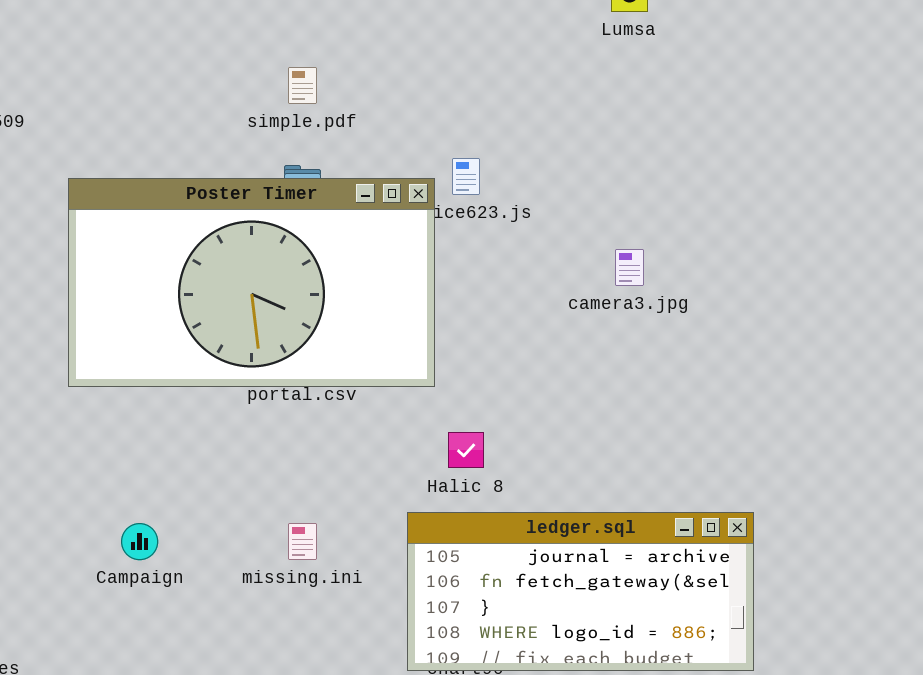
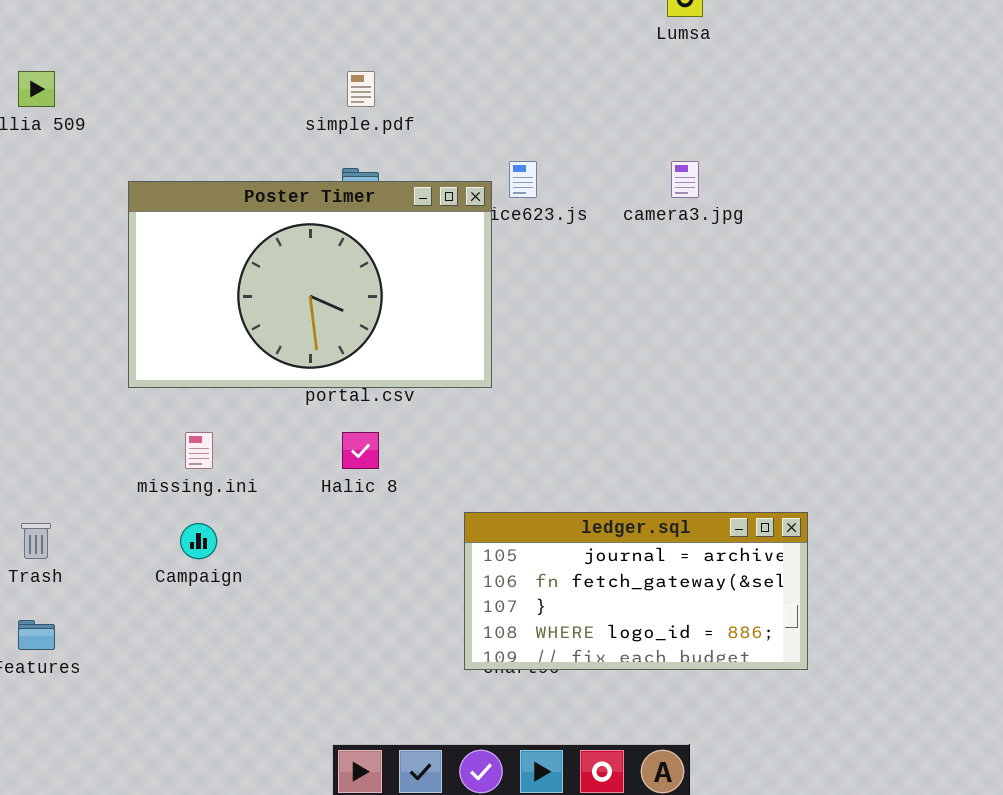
camera3.jpg: [615,249,644,286] -> [671,161,699,198], moved
Halic 8: [448,432,484,468] -> [342,432,379,469], moved
missing.ini: [288,523,317,560] -> [185,432,213,469], moved

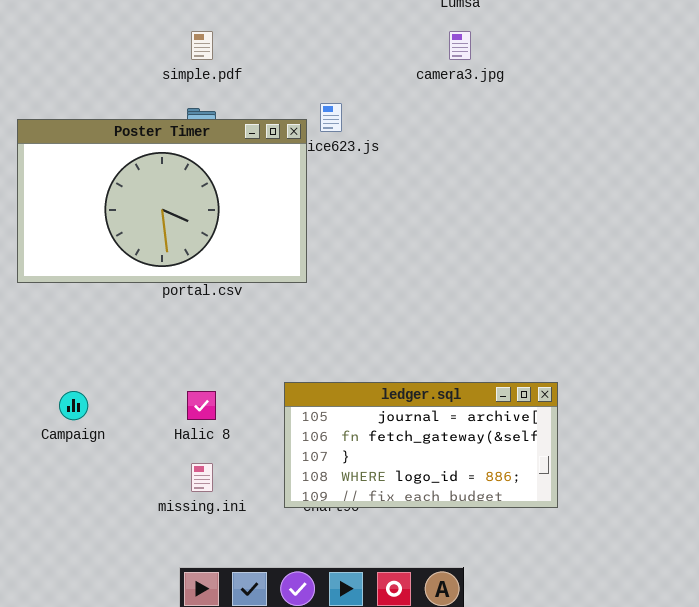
camera3.jpg: [671,161,699,198] -> [449,31,471,60], moved
missing.ini: [185,432,213,469] -> [191,463,213,492], moved
Halic 8: [342,432,379,469] -> [187,391,216,420], moved

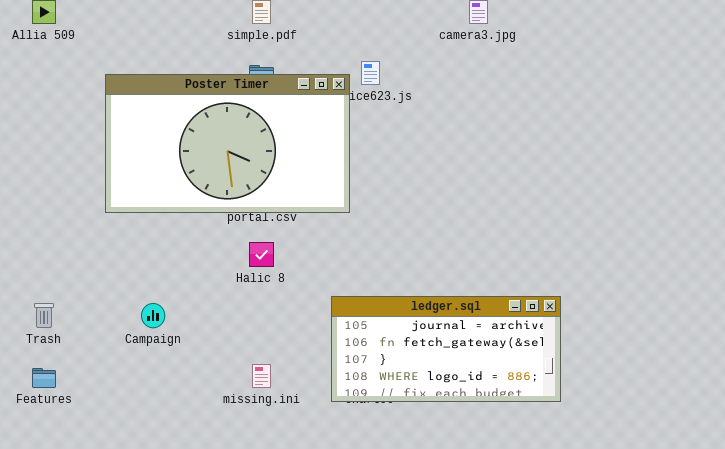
Halic 8: [187,391,216,420] -> [249,242,274,267], moved

